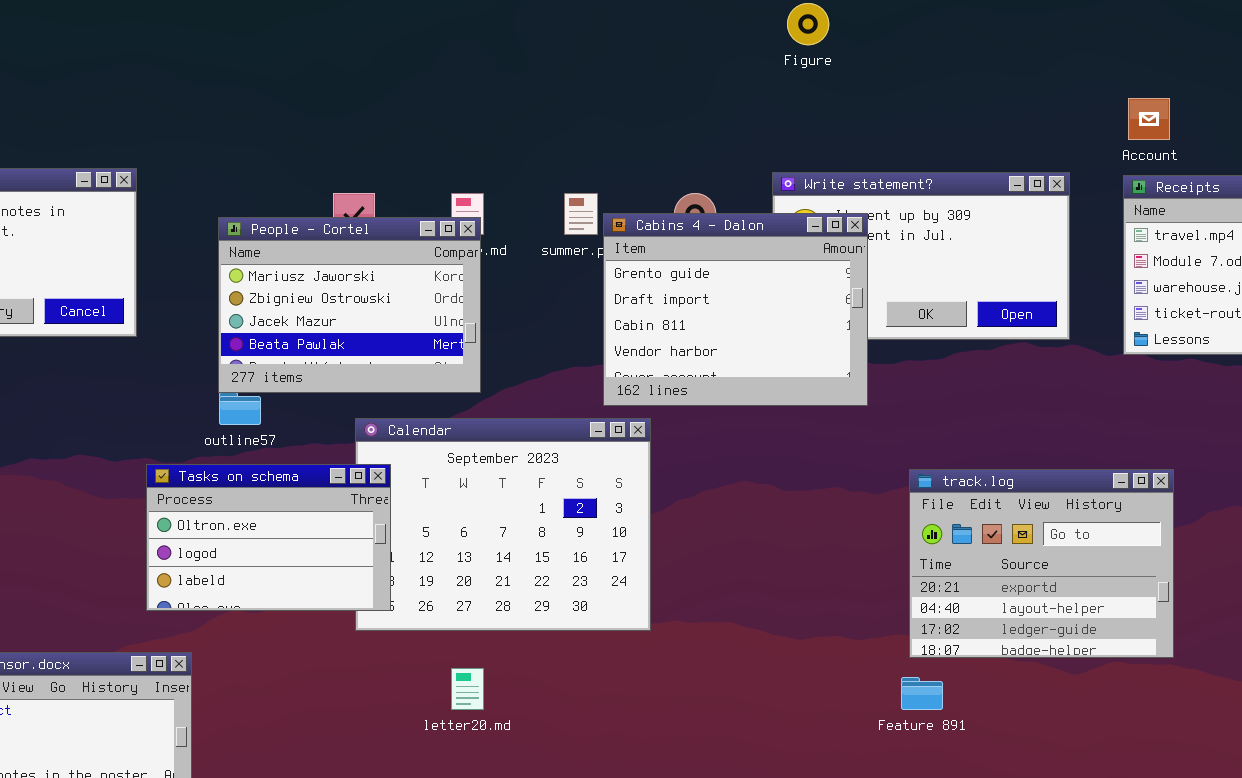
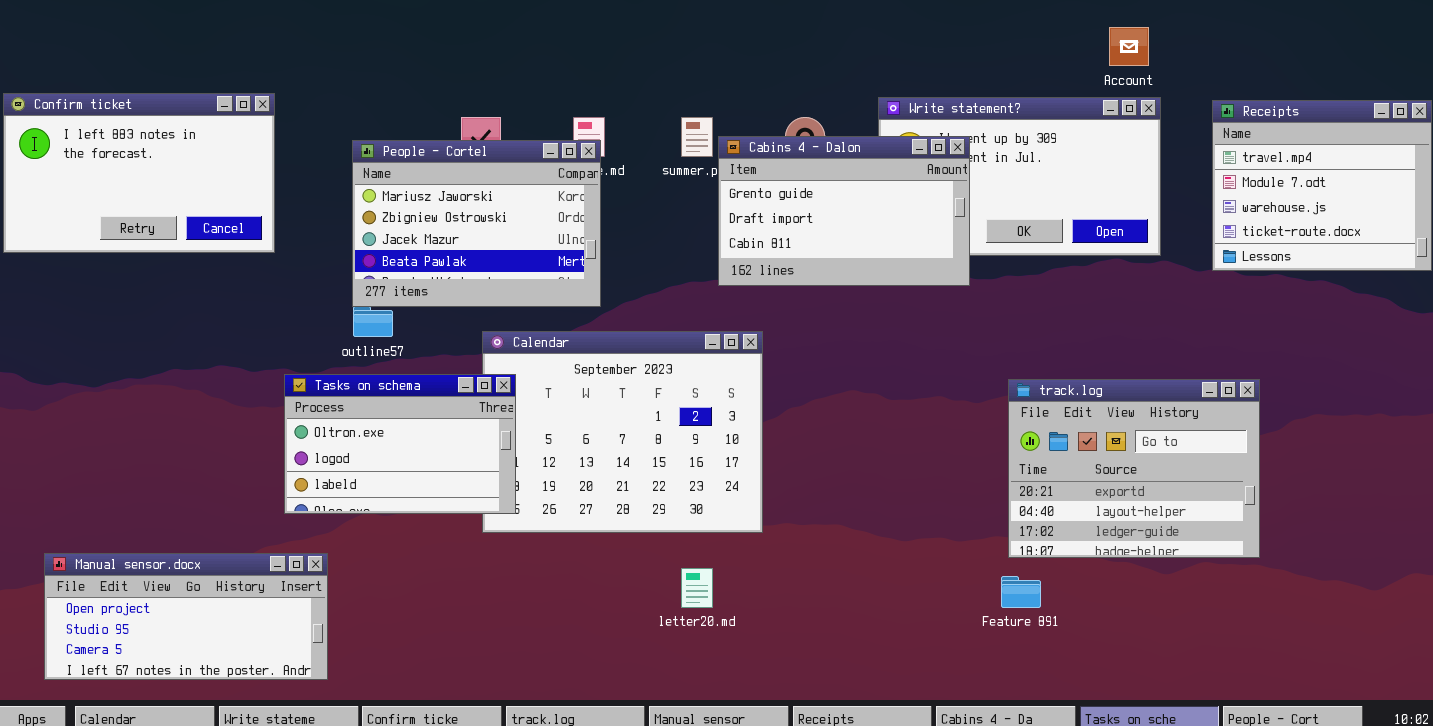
Account: [1128,98,1170,140] -> [1109,27,1149,66], moved
Cabins 4 - Dalon: [603,213,868,406] -> [718,136,970,286], resized
letter20.md: [451,668,484,710] -> [681,568,713,608], moved

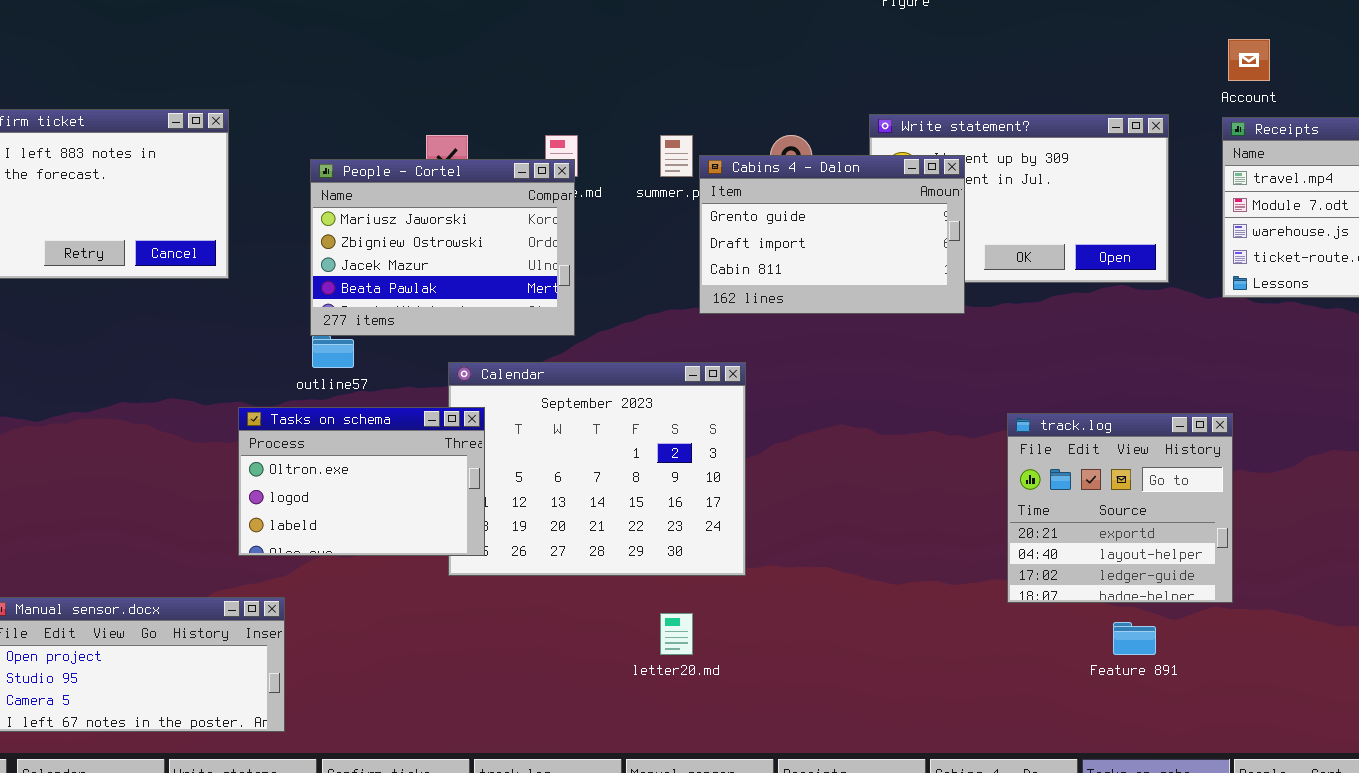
Account: [1109,27,1149,66] -> [1228,39,1270,81], moved
track.log: [1008,379,1260,558] -> [1007,413,1233,603], resized
Feature 891: [1001,576,1041,608] -> [1113,622,1156,655], moved

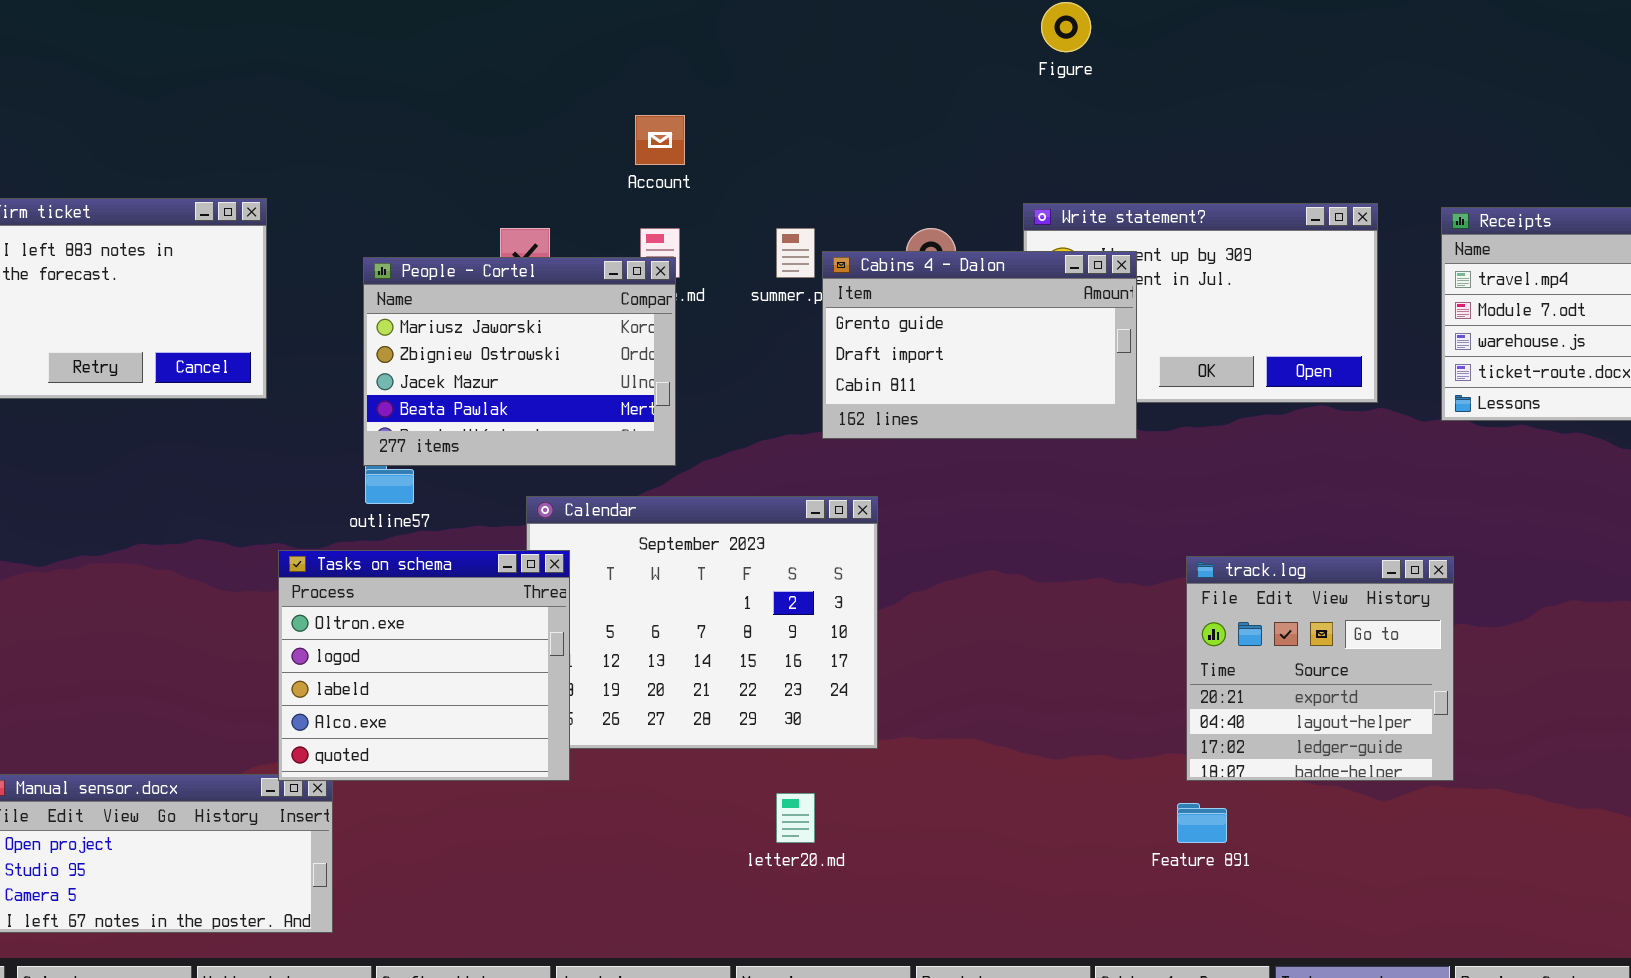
Account: [1228,39,1270,81] -> [635,115,685,165], moved
Tasks on schema: [238,407,485,556] -> [278,550,570,781], resized
Feature 891: [1113,622,1156,655] -> [1177,803,1227,843], moved

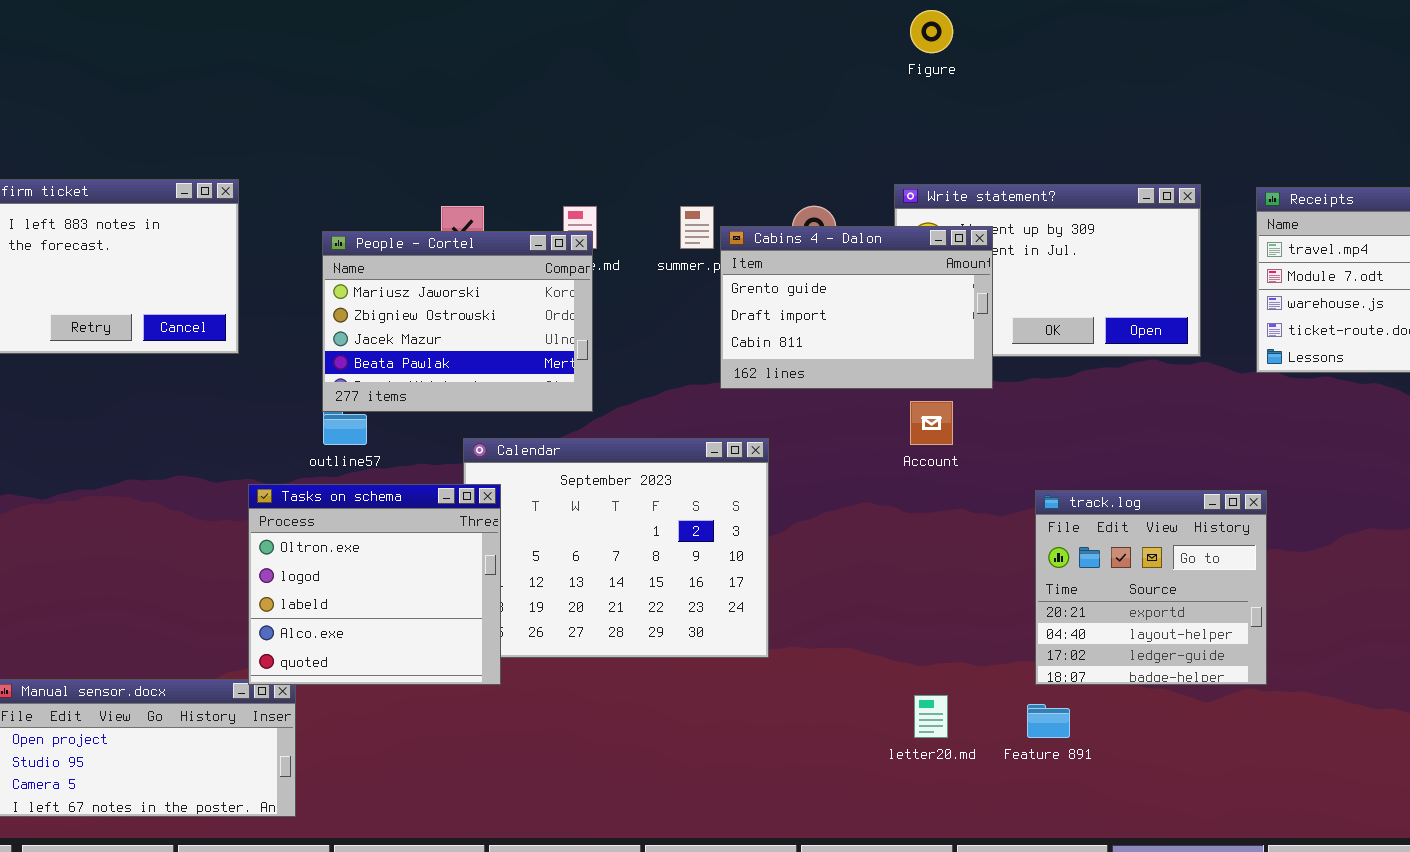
Account: [635,115,685,165] -> [910,401,953,445], moved
letter20.md: [776,793,815,843] -> [914,695,948,738], moved

